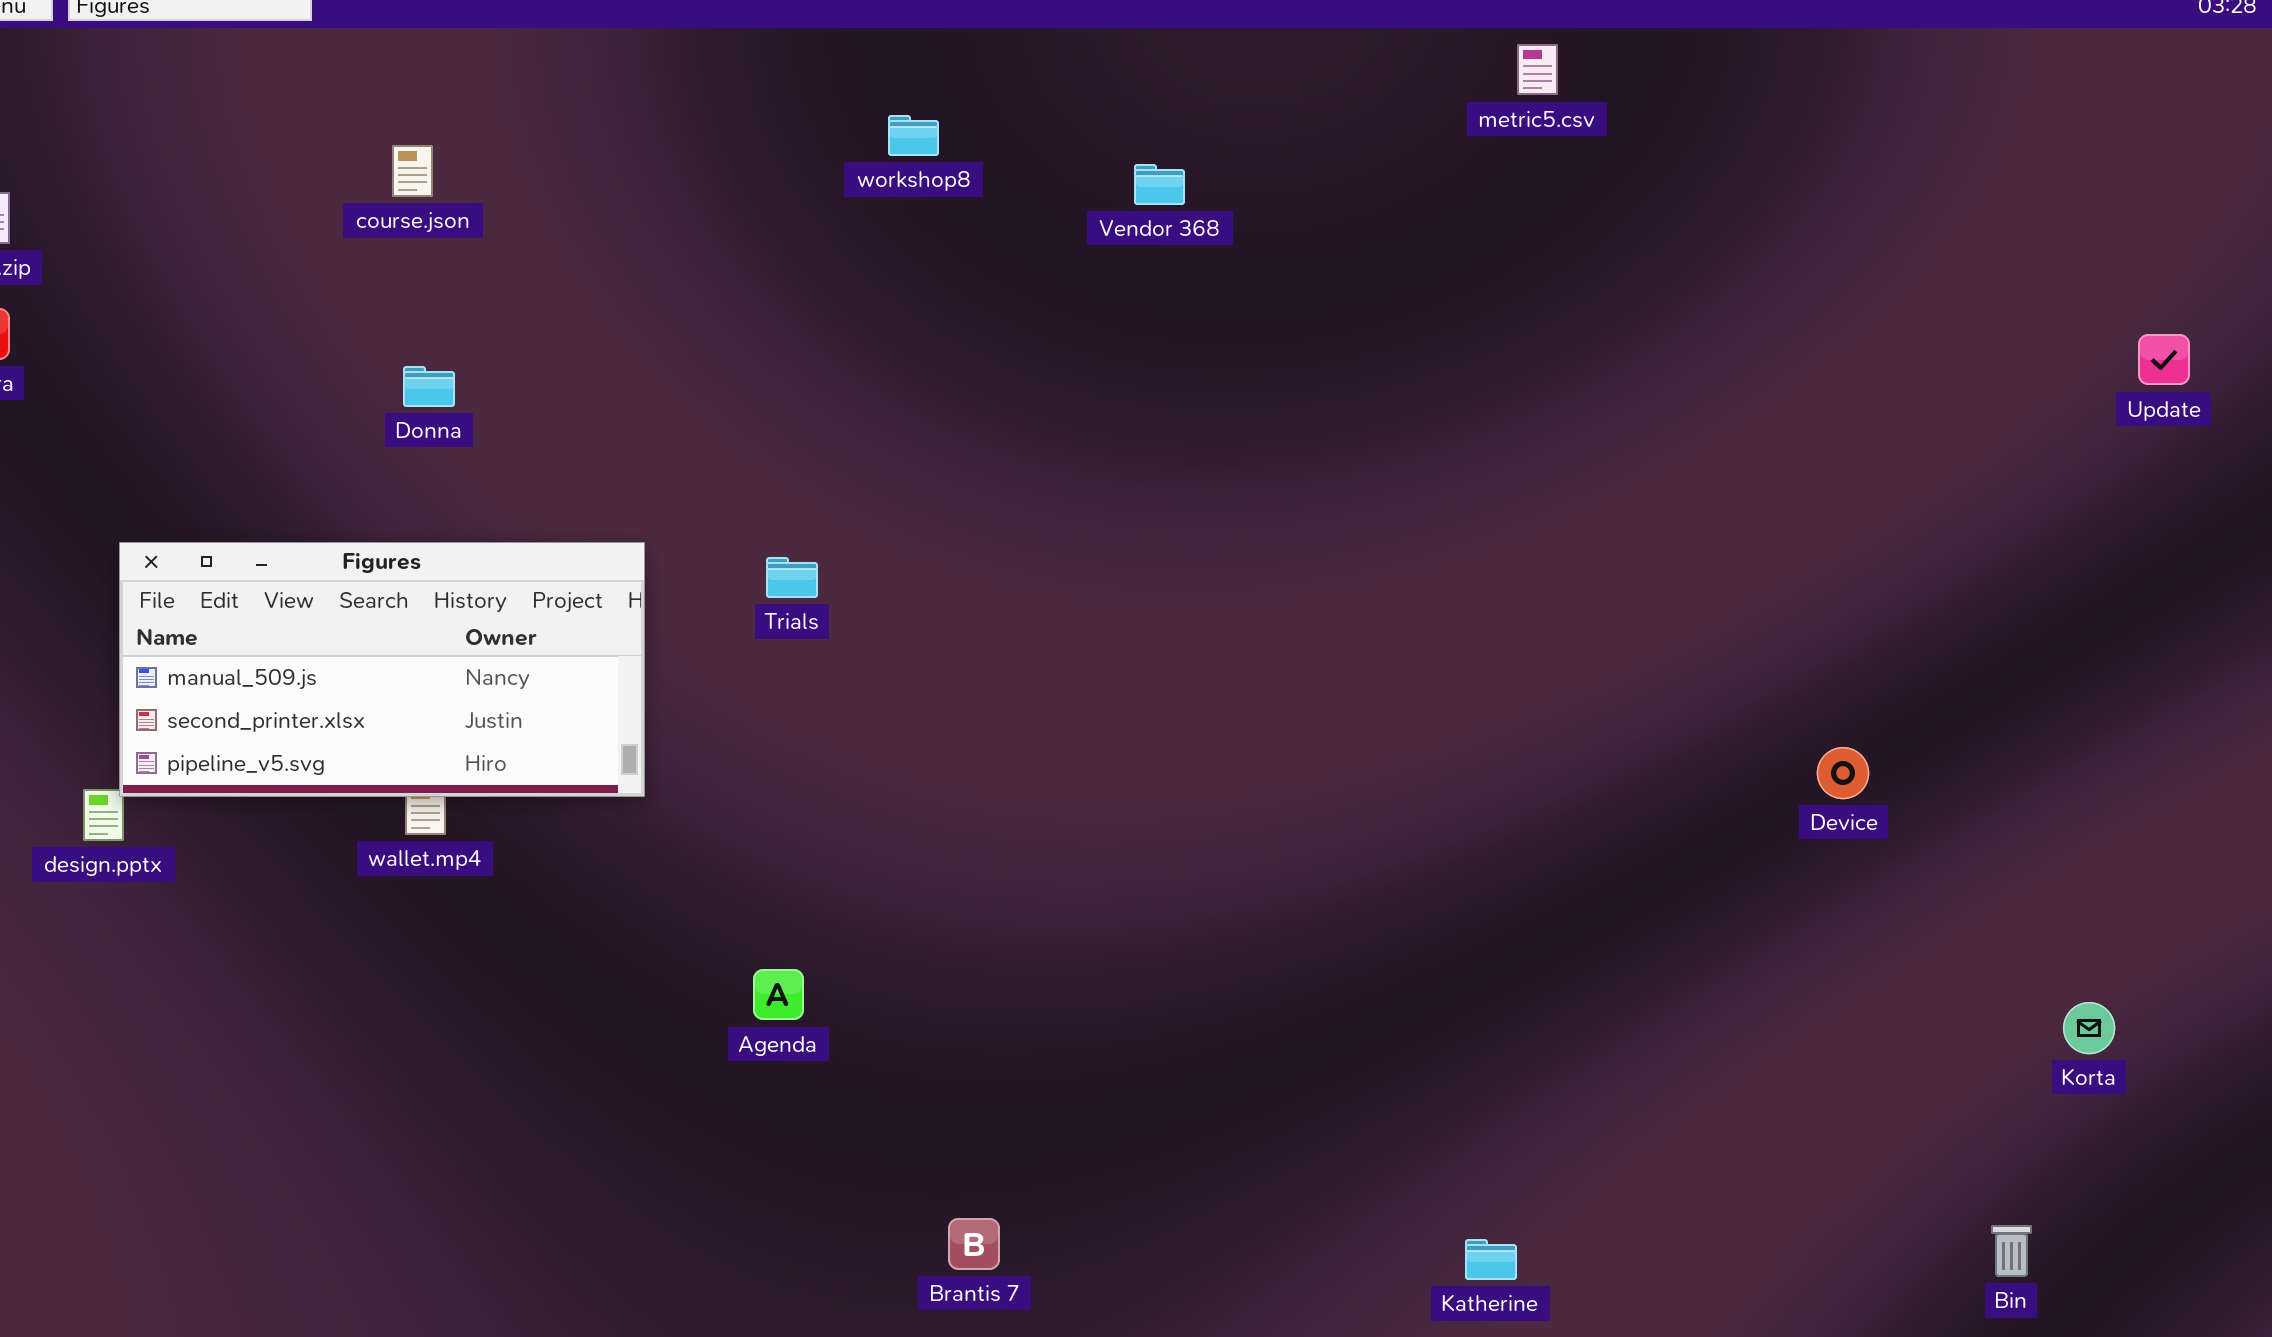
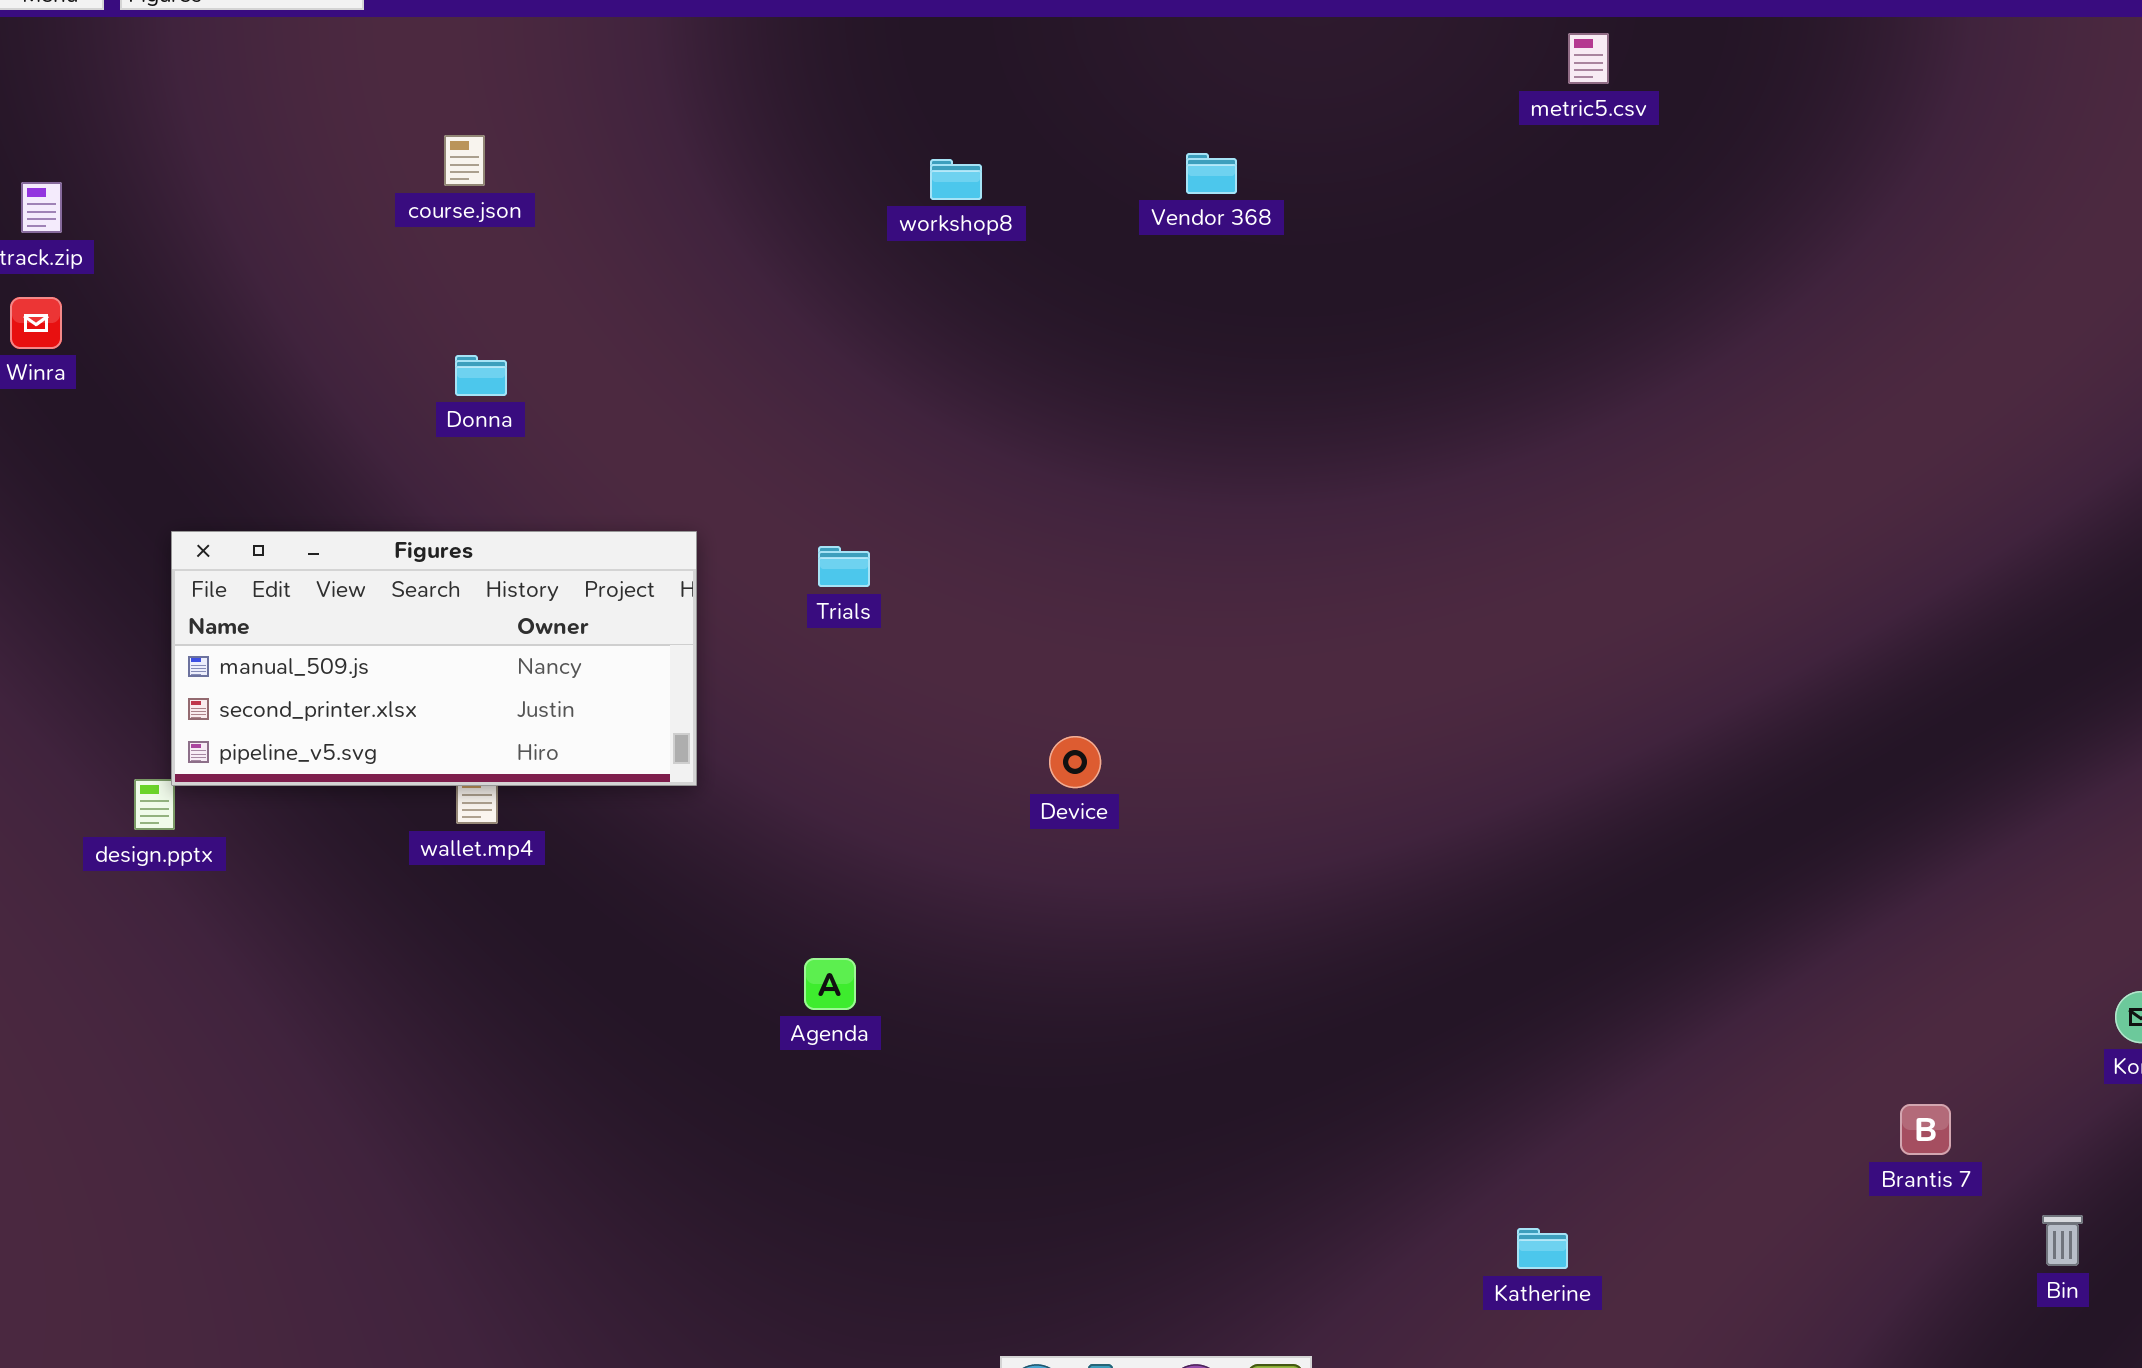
workshop8: [888,115,939,156] -> [930,159,982,200], moved
Device: [1817,747,1869,799] -> [1049,736,1101,788], moved
Brantis 7: [948,1218,1000,1270] -> [1900,1104,1951,1155], moved

